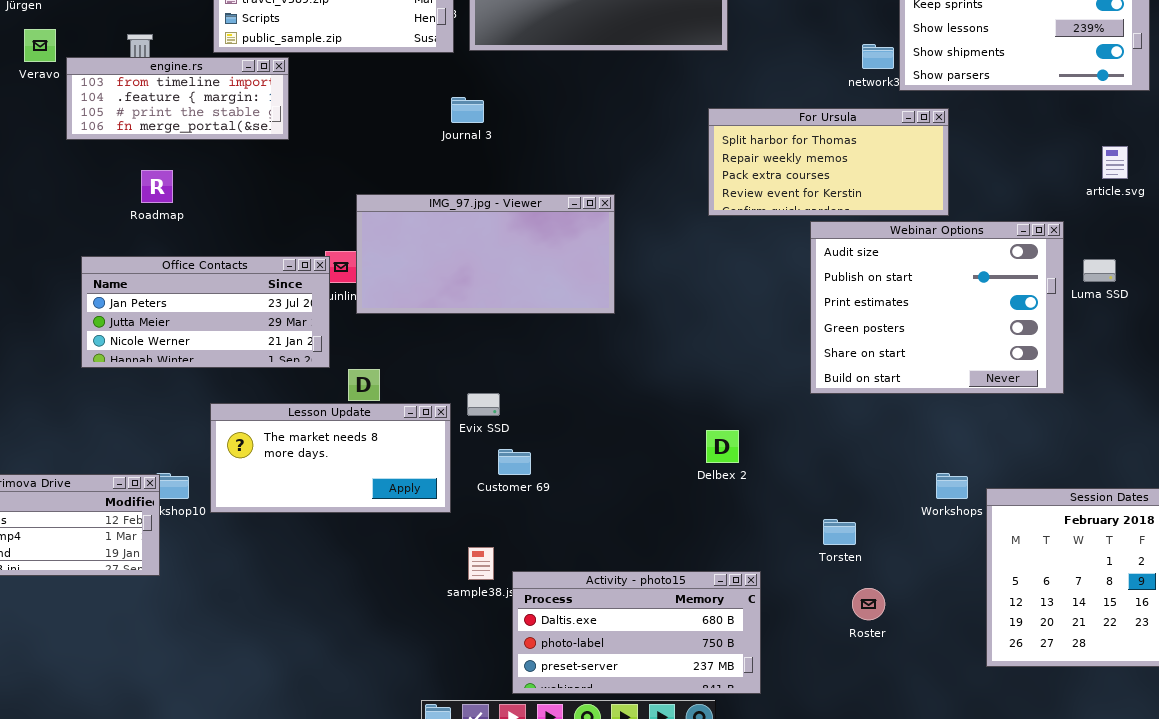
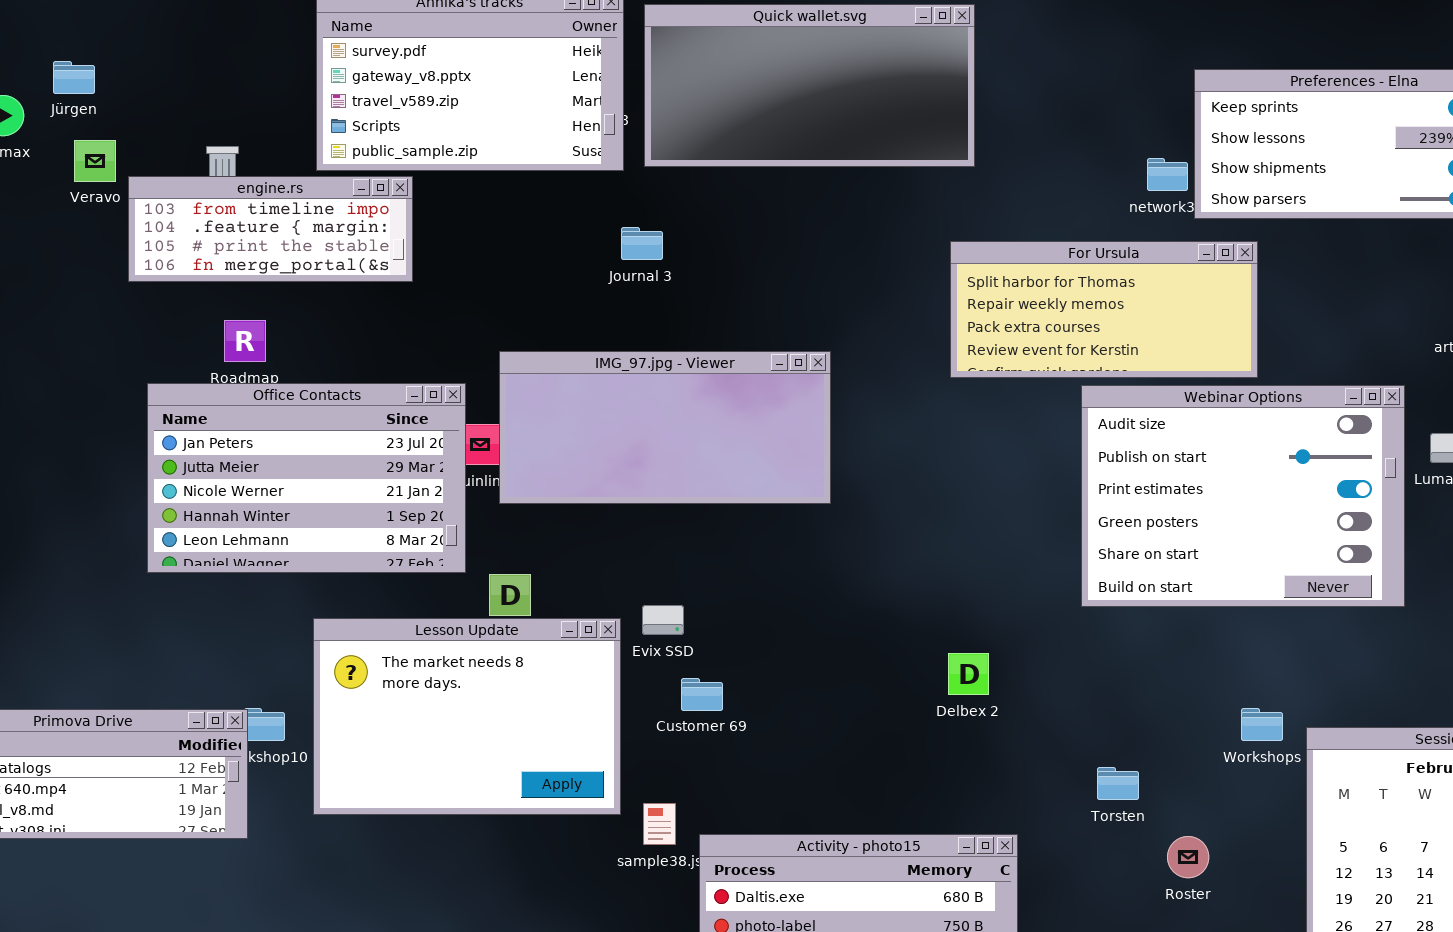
Office Contacts: [81,256,330,368] -> [147,383,466,573], resized
Lesson Update: [210,403,451,513] -> [313,618,621,815], resized
Roster: [852,588,885,620] -> [1167,836,1209,878], moved

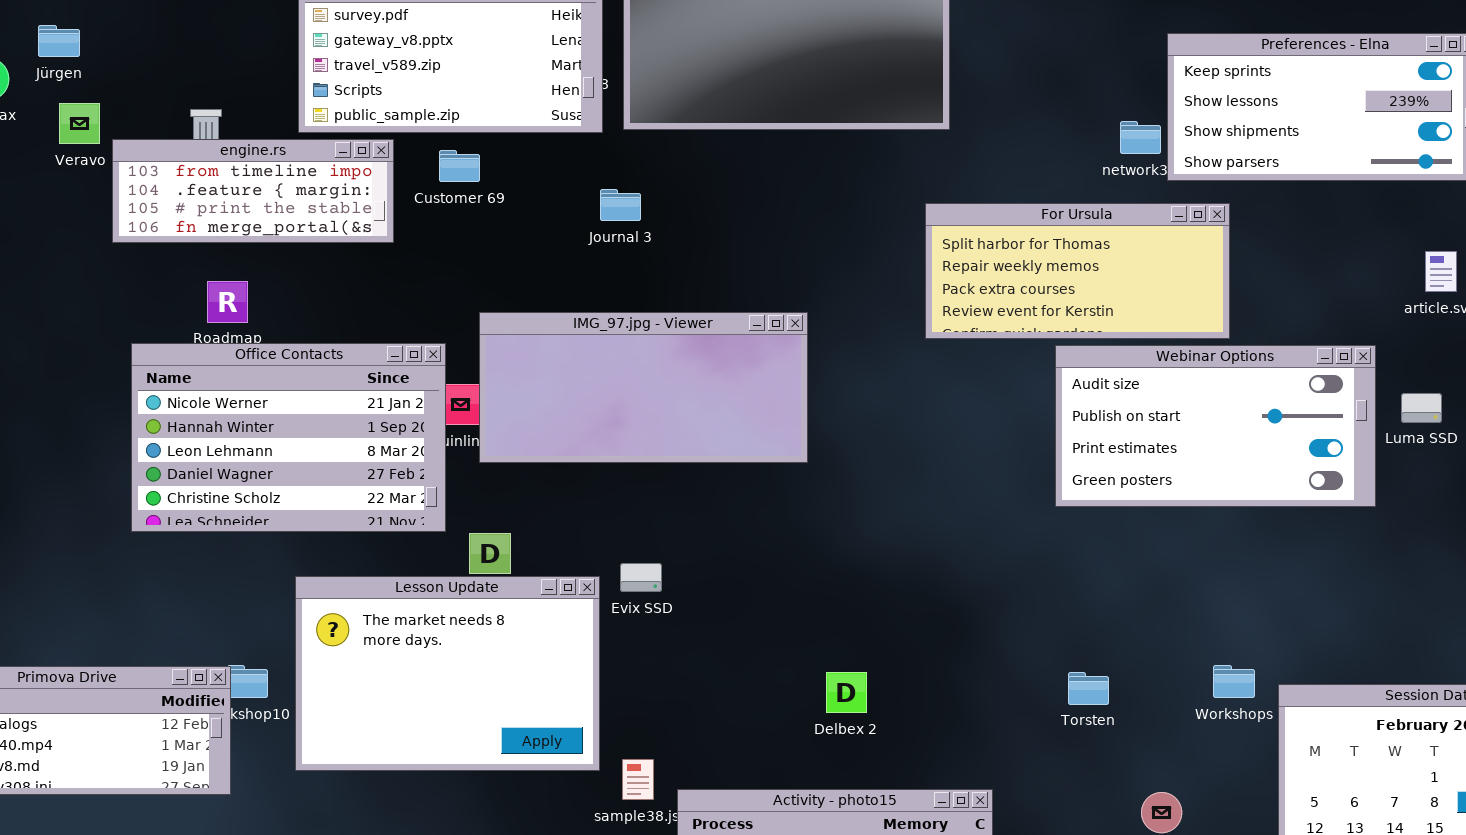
Office Contacts: [147,383,466,573] -> [131,343,446,532], scrolled down 2 rows
Webinar Options: [1081,385,1405,607] -> [1055,345,1376,507], resized
Delbex 2: [948,653,989,695] -> [826,672,867,713], moved
Customer 69: [681,678,723,711] -> [439,150,480,182], moved
Torsten: [1097,767,1139,800] -> [1068,672,1109,705], moved

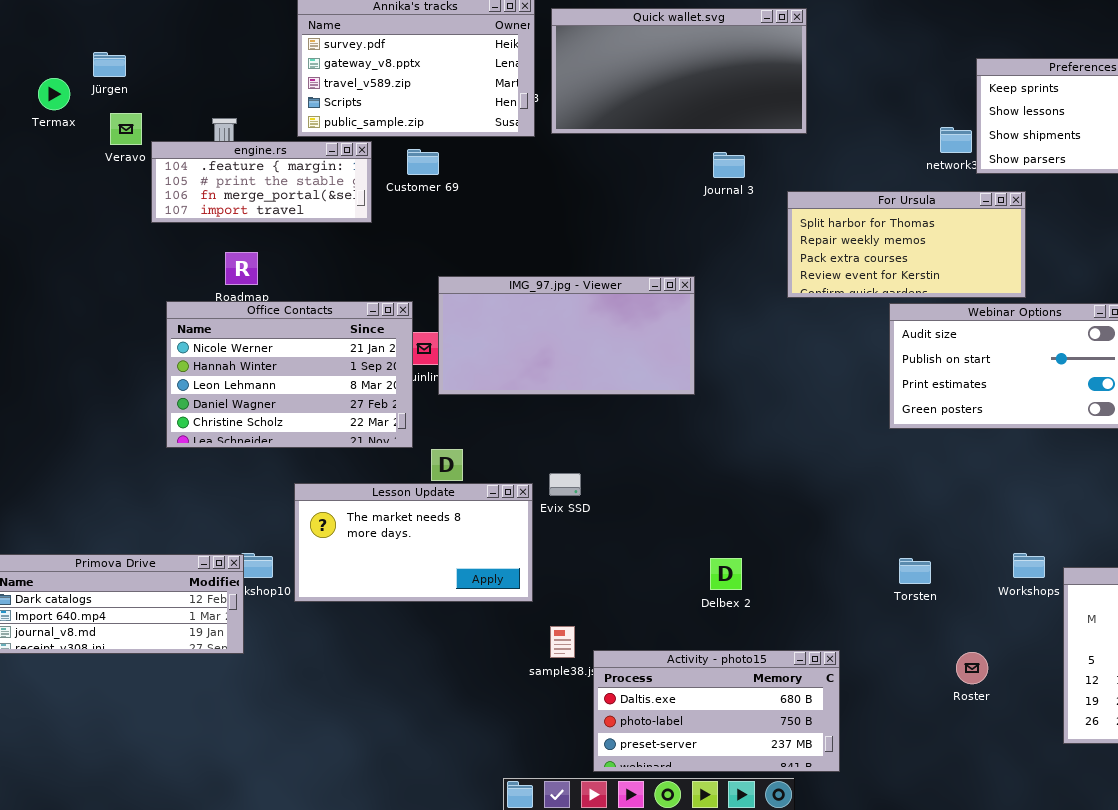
engine.rs: [112,139,394,243] -> [151,141,372,223], scrolled down 1 row
Journal 3: [600,189,641,221] -> [713,152,745,178], moved
Lesson Update: [295,576,600,771] -> [294,483,533,602], resized

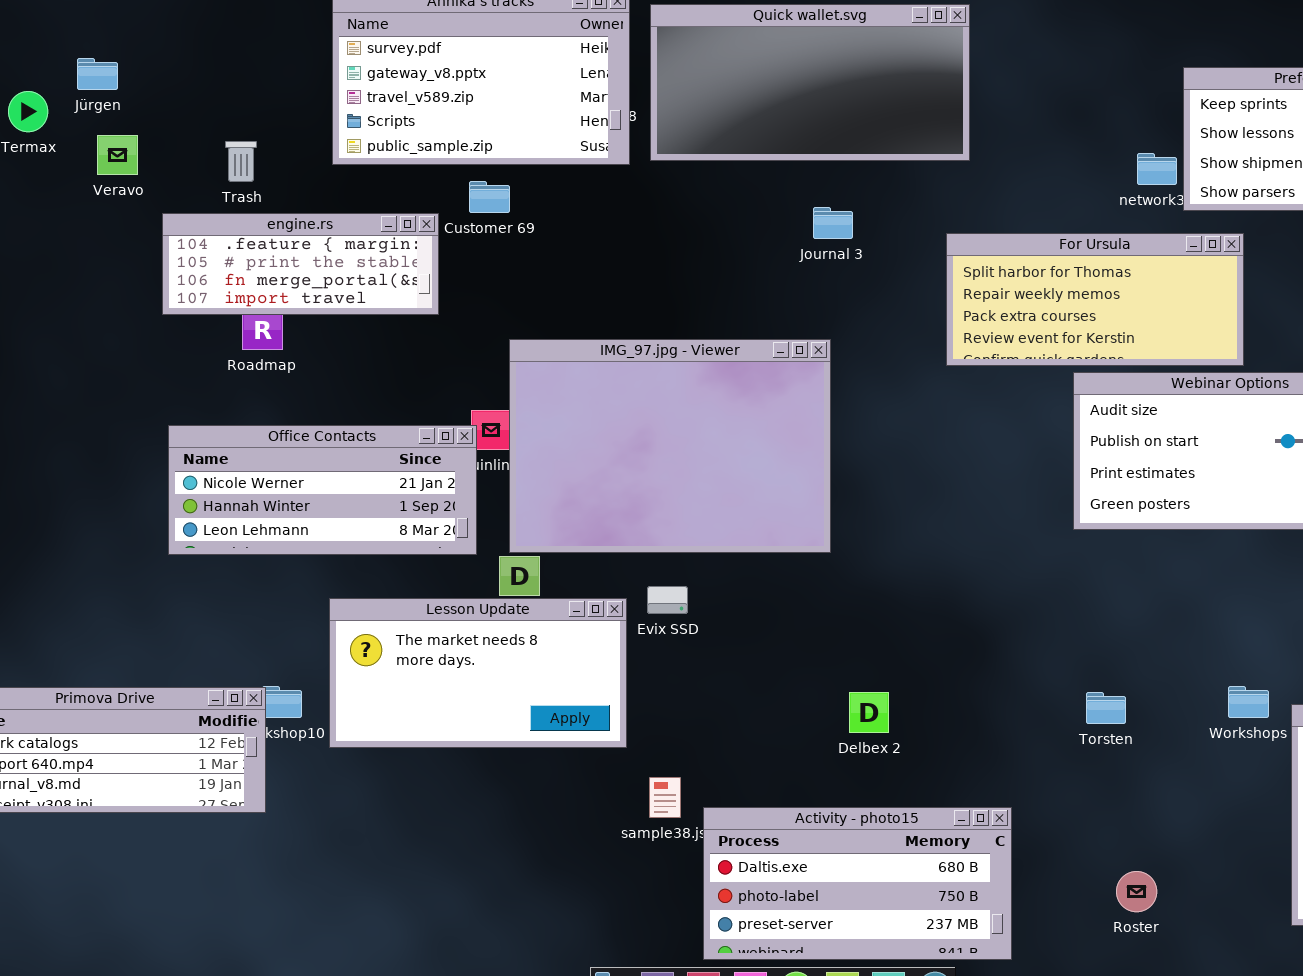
engine.rs: [151,141,372,223] -> [162,213,439,315], moved
Journal 3: [713,152,745,178] -> [813,207,853,239], moved
IMG_97.jpg - Viewer: [438,276,695,395] -> [509,339,831,553], resized
Office Contacts: [166,301,413,448] -> [168,425,477,555], resized
Roster: [956,652,988,684] -> [1116,871,1157,912], moved

